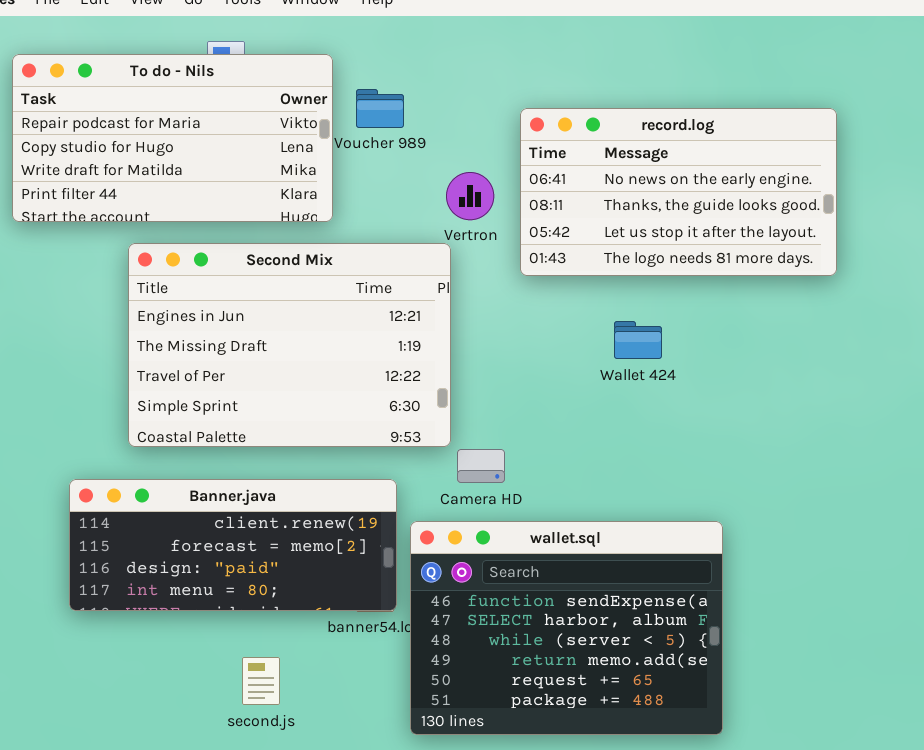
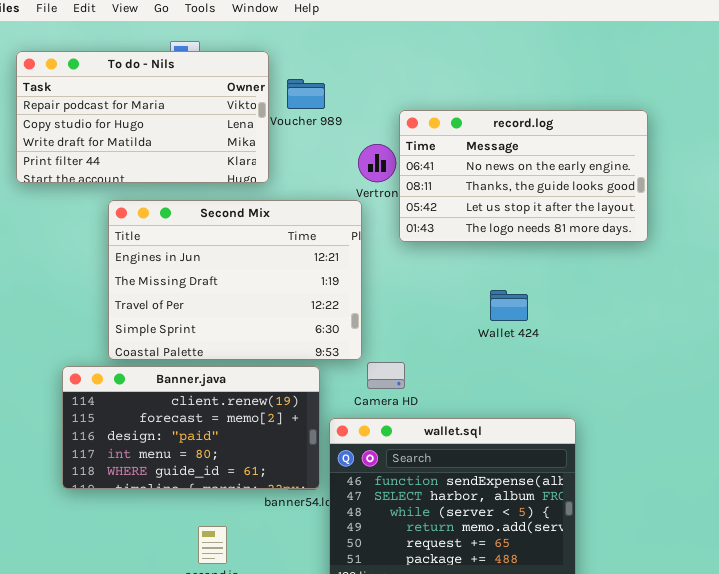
record.log: [520,108,837,276] -> [399,110,648,242], moved
Wallet 424: [614,321,662,359] -> [490,290,528,321], moved
Banner.java: [69,479,397,611] -> [62,366,320,489], resized

